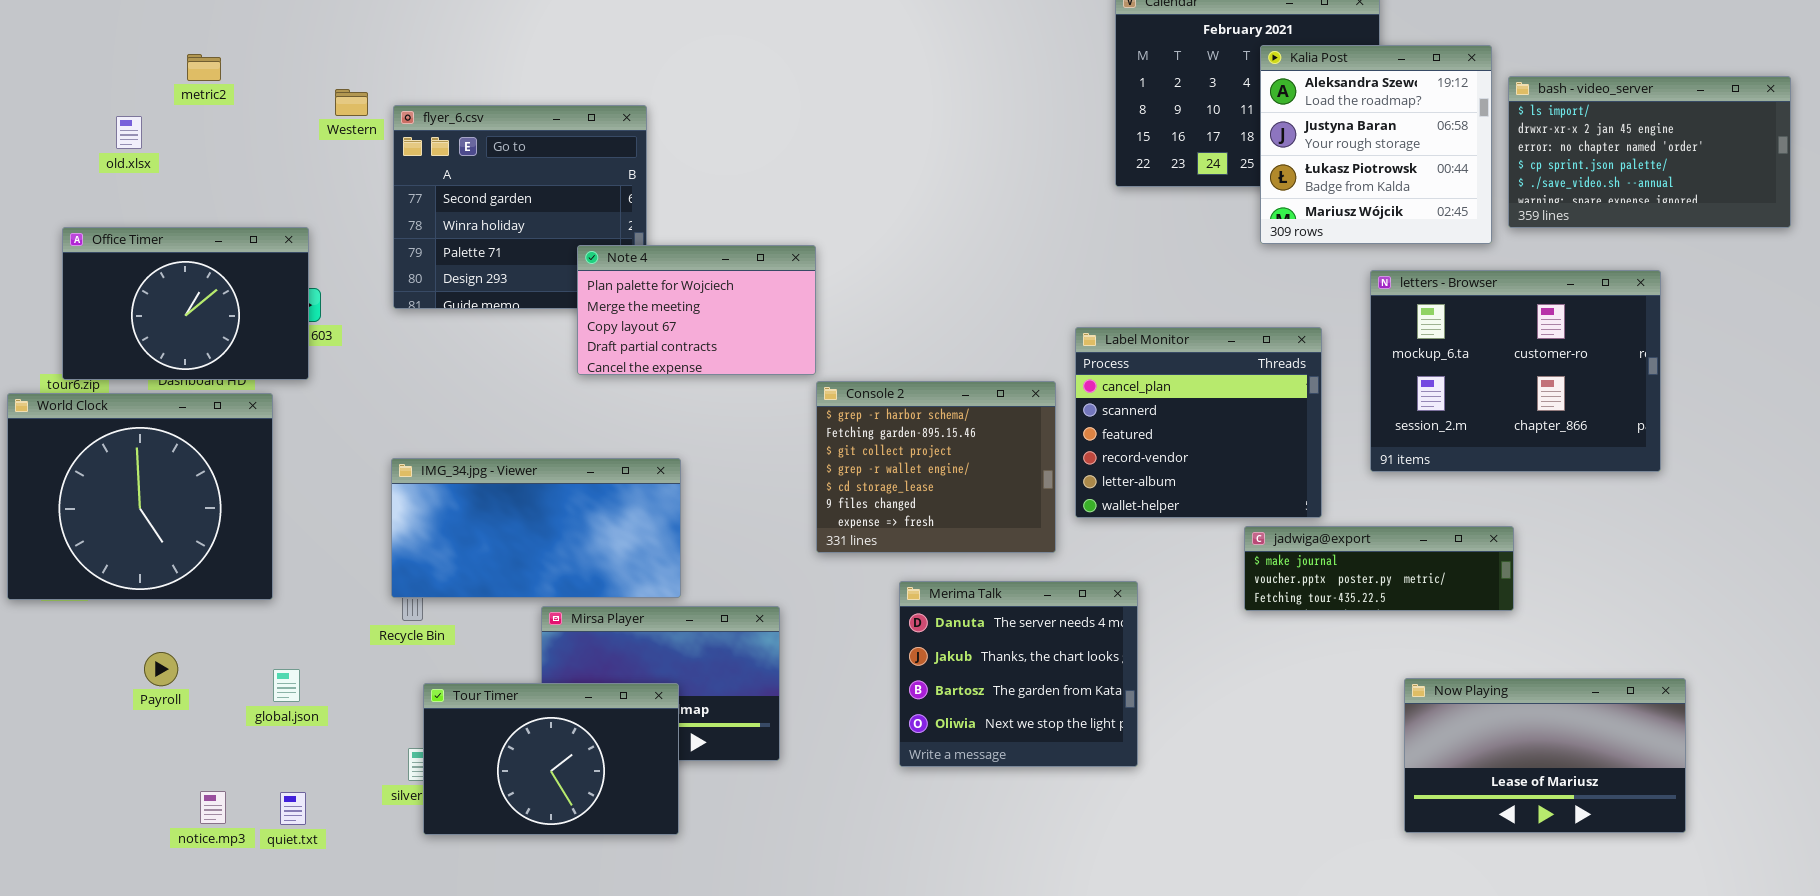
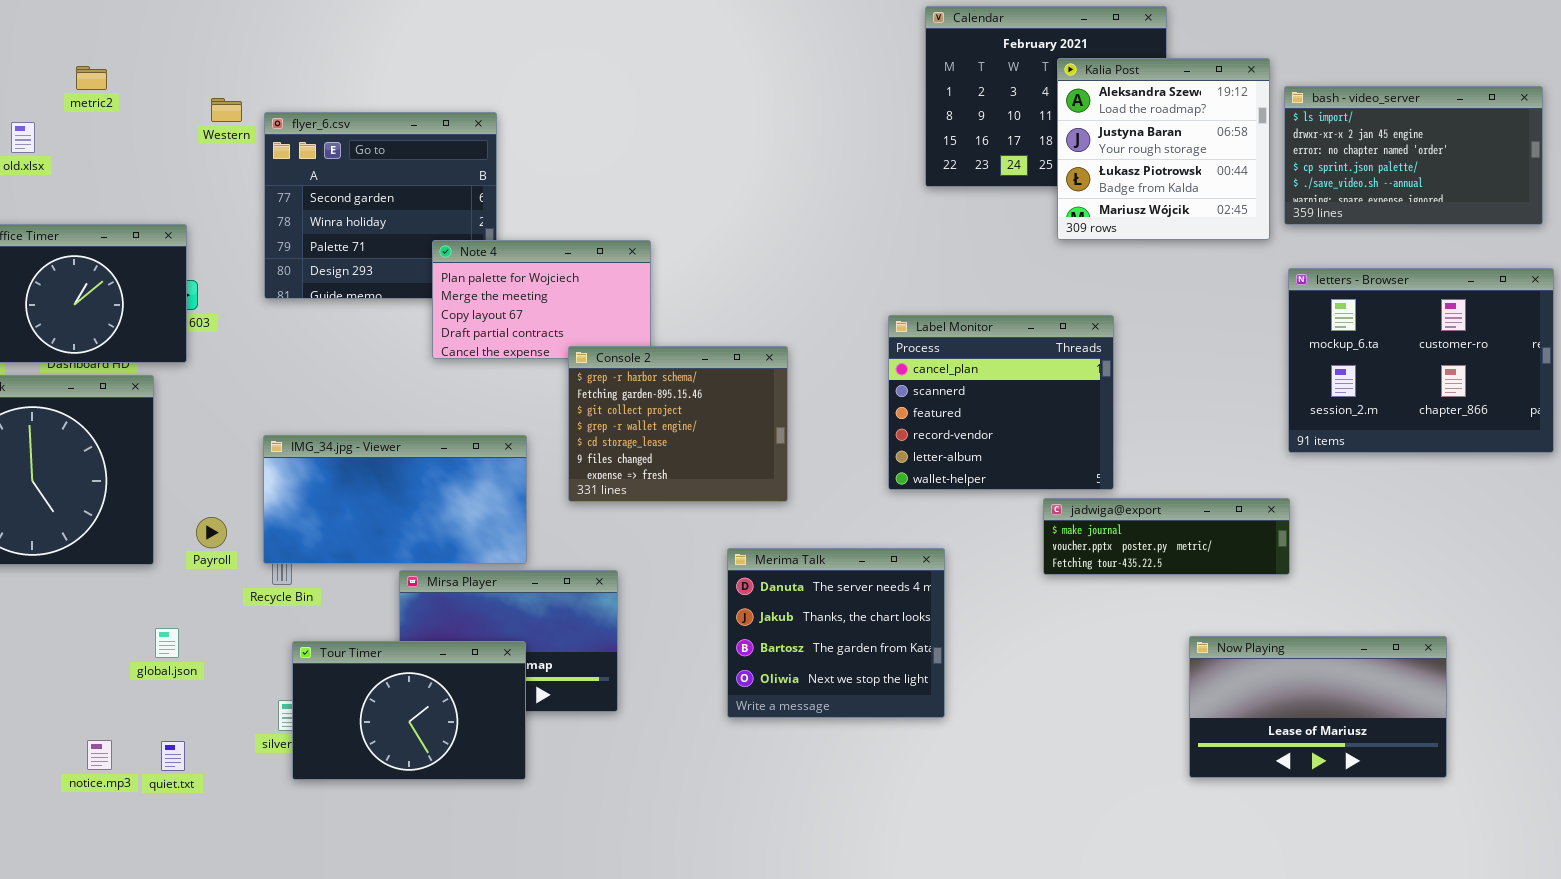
letters - Browser: [1370,270,1661,472] -> [1288,268,1554,453], moved
Console 2: [816,381,1056,553] -> [568,346,788,502], moved
Payroll: [144,652,178,686] -> [196,517,227,548], moved

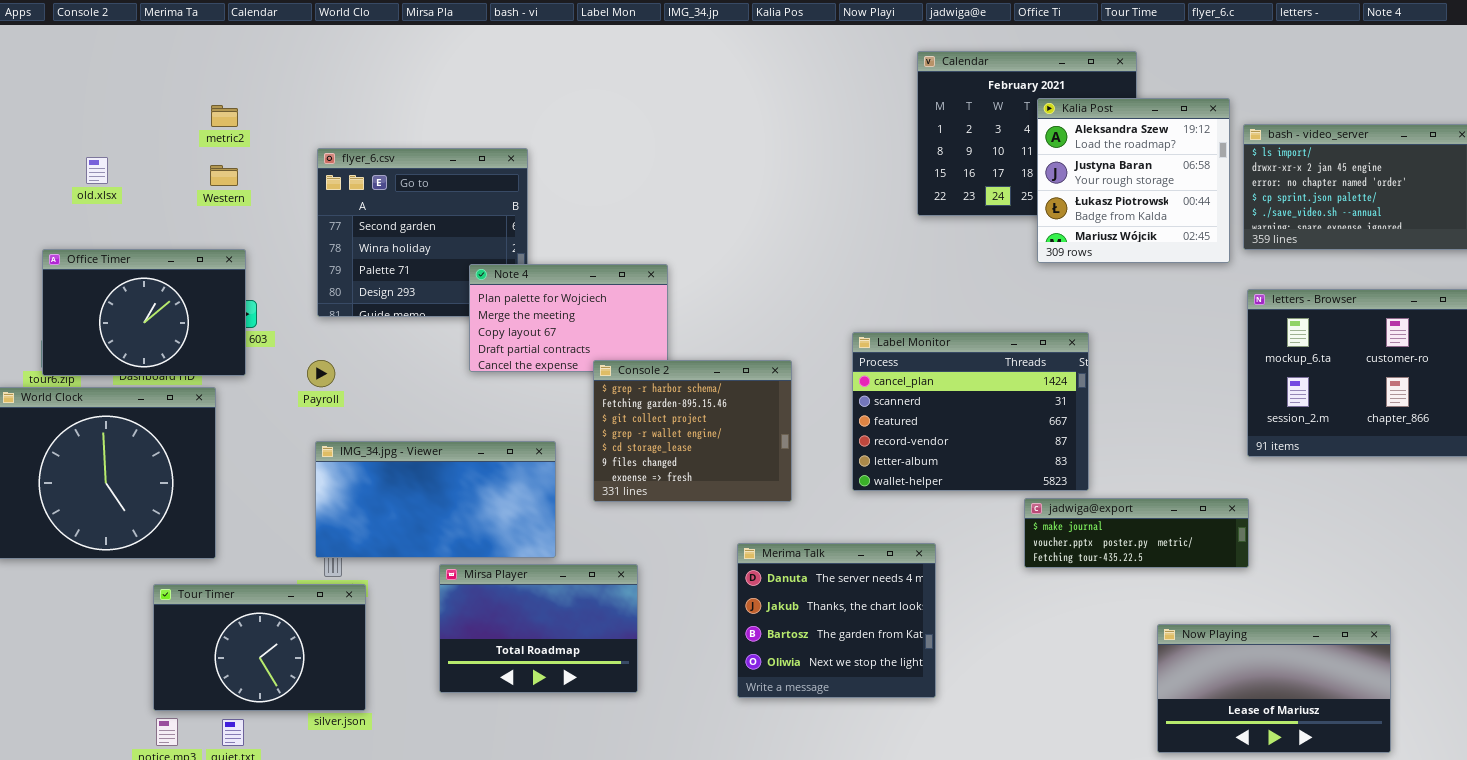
metric2: [76,66,107,90] -> [211,105,238,127], moved
Western: [211,98,242,122] -> [210,165,238,186], moved
Label Monitor: [888,315,1114,490] -> [852,332,1089,491], resized
Payroll: [196,517,227,548] -> [307,360,335,387], moved
Tour Timer: [292,641,526,780] -> [153,584,366,711], moved

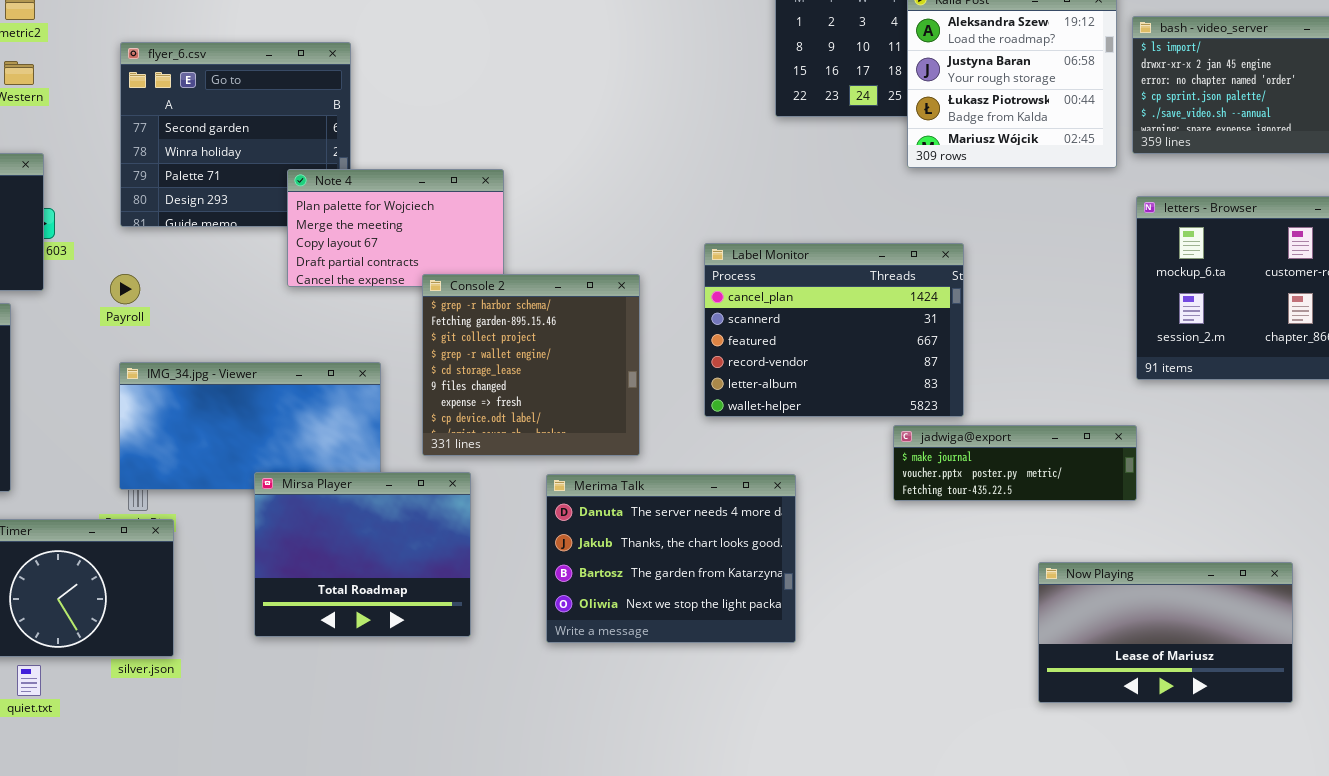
Console 2: [593,360,792,502] -> [422,274,640,456], resized
Merima Talk: [737,543,936,698] -> [546,474,796,643], resized
Mirsa Player: [439,564,638,693] -> [254,472,471,637], resized

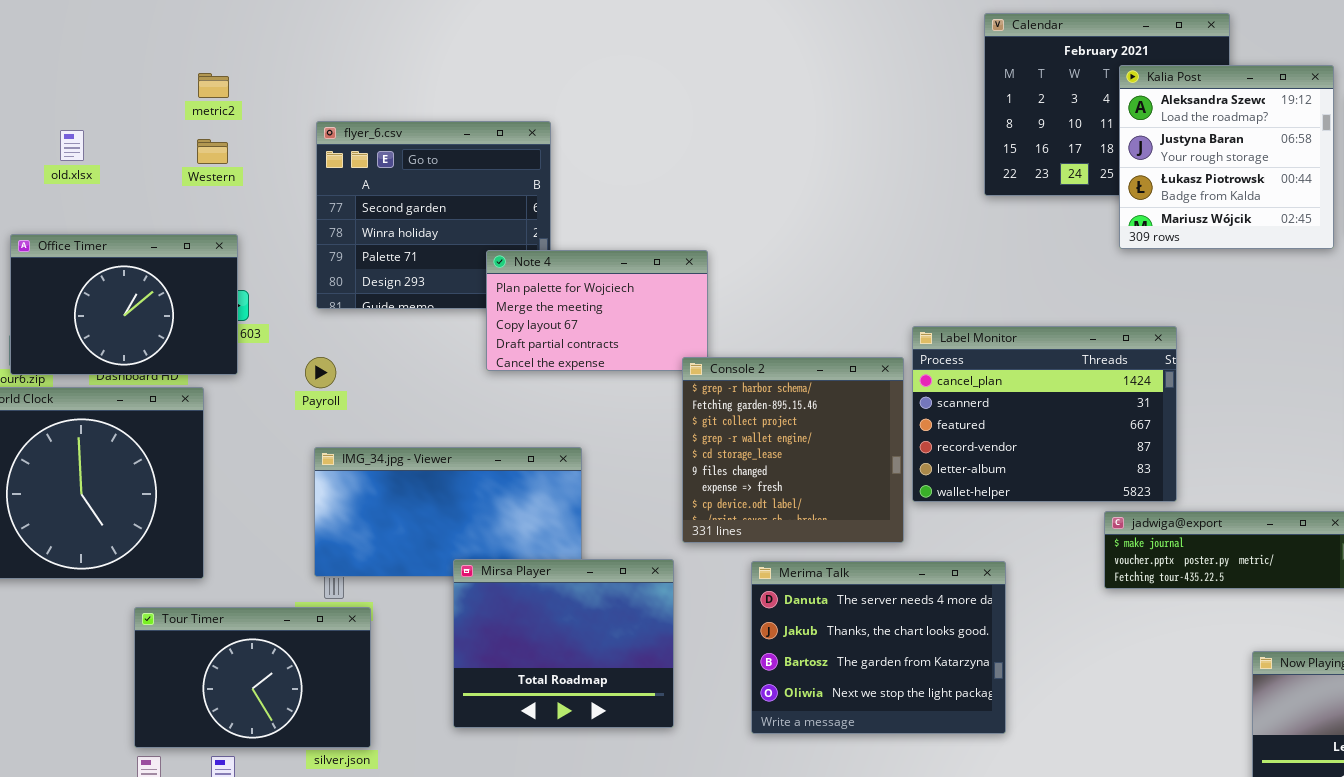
Console 2: [422,274,640,456] -> [682,357,904,543], moved

